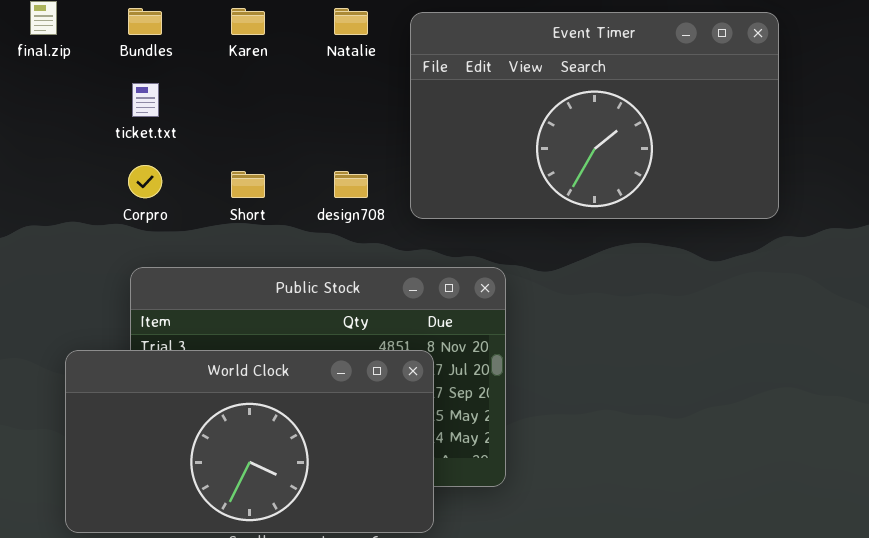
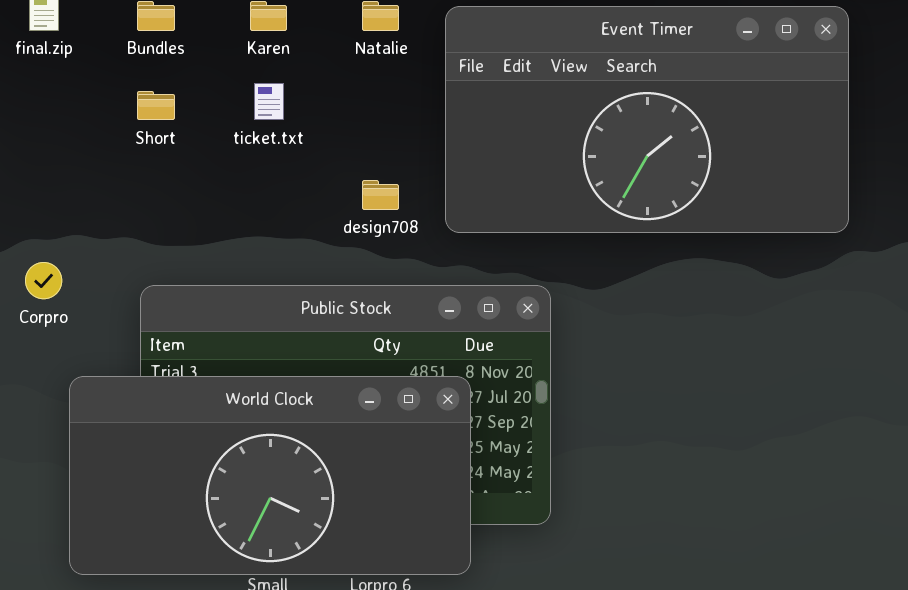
ticket.txt: [132,83,159,117] -> [254,83,284,120], moved
Corpro: [128,165,162,198] -> [25,262,62,299], moved
Short: [231,171,265,198] -> [137,91,175,120], moved

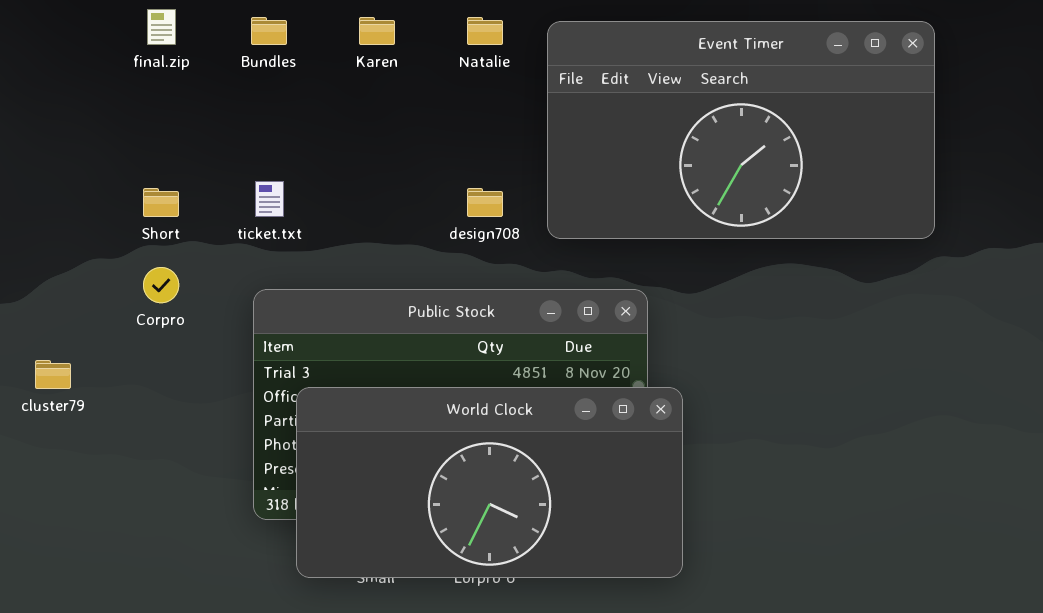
ticket.txt: [254,83,284,120] -> [255,181,284,217], moved
Short: [137,91,175,120] -> [143,188,179,217], moved
World Clock: [69,376,471,575] -> [296,387,683,578], moved

